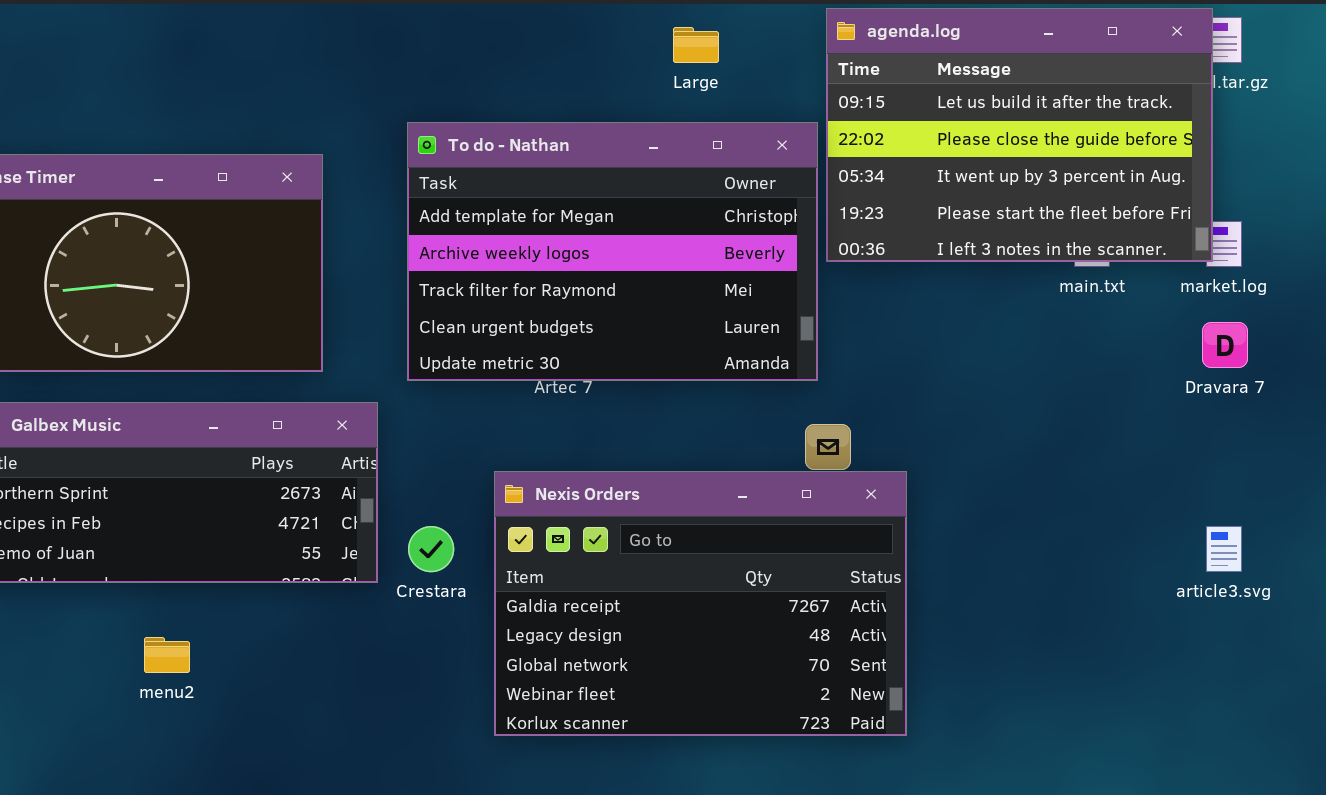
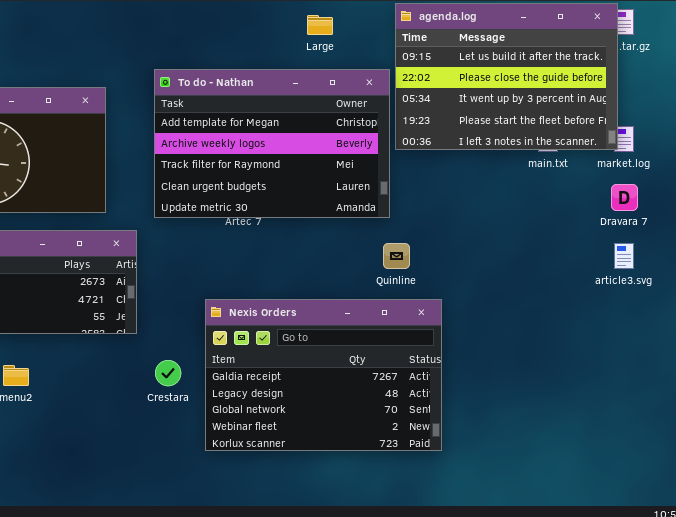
Nexis Orders: [494,471,907,736] -> [205,299,442,451], moved
Crestara: [408,526,454,572] -> [155,360,181,386], moved
article3.svg: [1206,526,1242,572] -> [614,243,634,269], moved

